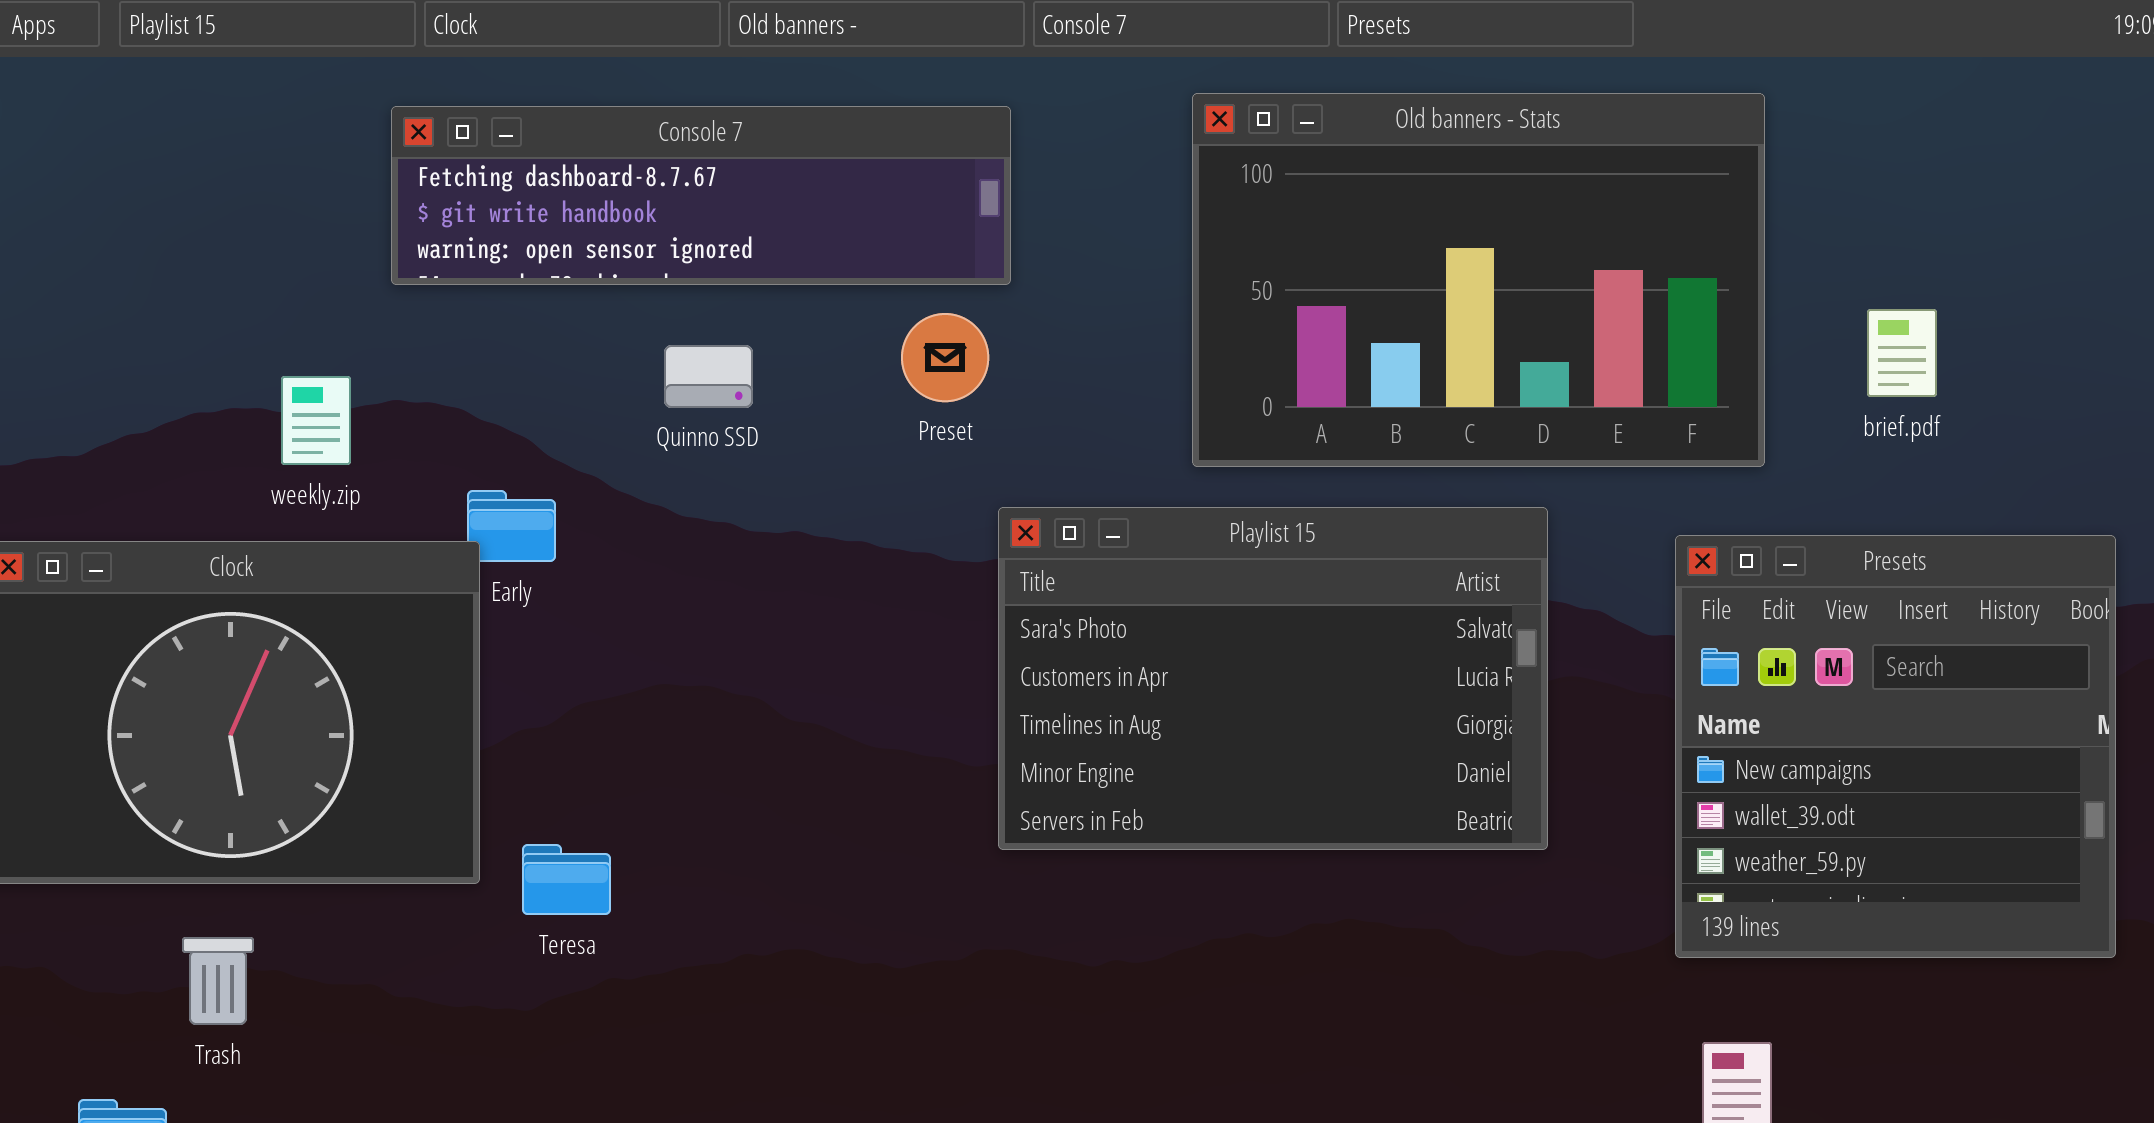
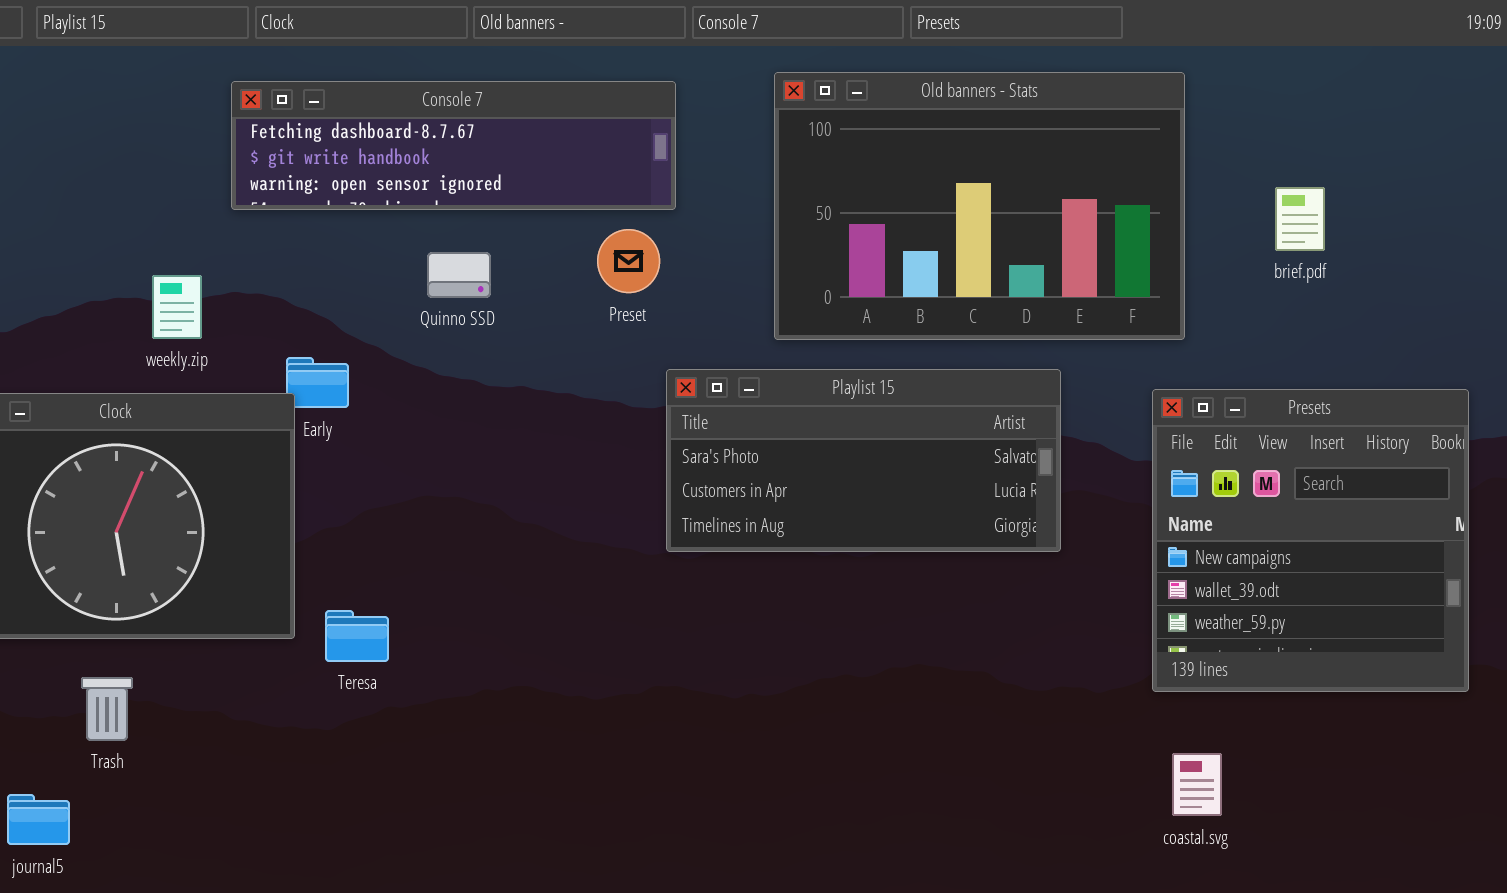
Old banners - Stats: [1192,93,1765,467] -> [774,72,1185,340], moved
brief.pdf: [1867,309,1937,397] -> [1275,187,1325,251], moved
Playlist 15: [998,507,1548,850] -> [666,369,1061,552], resized

